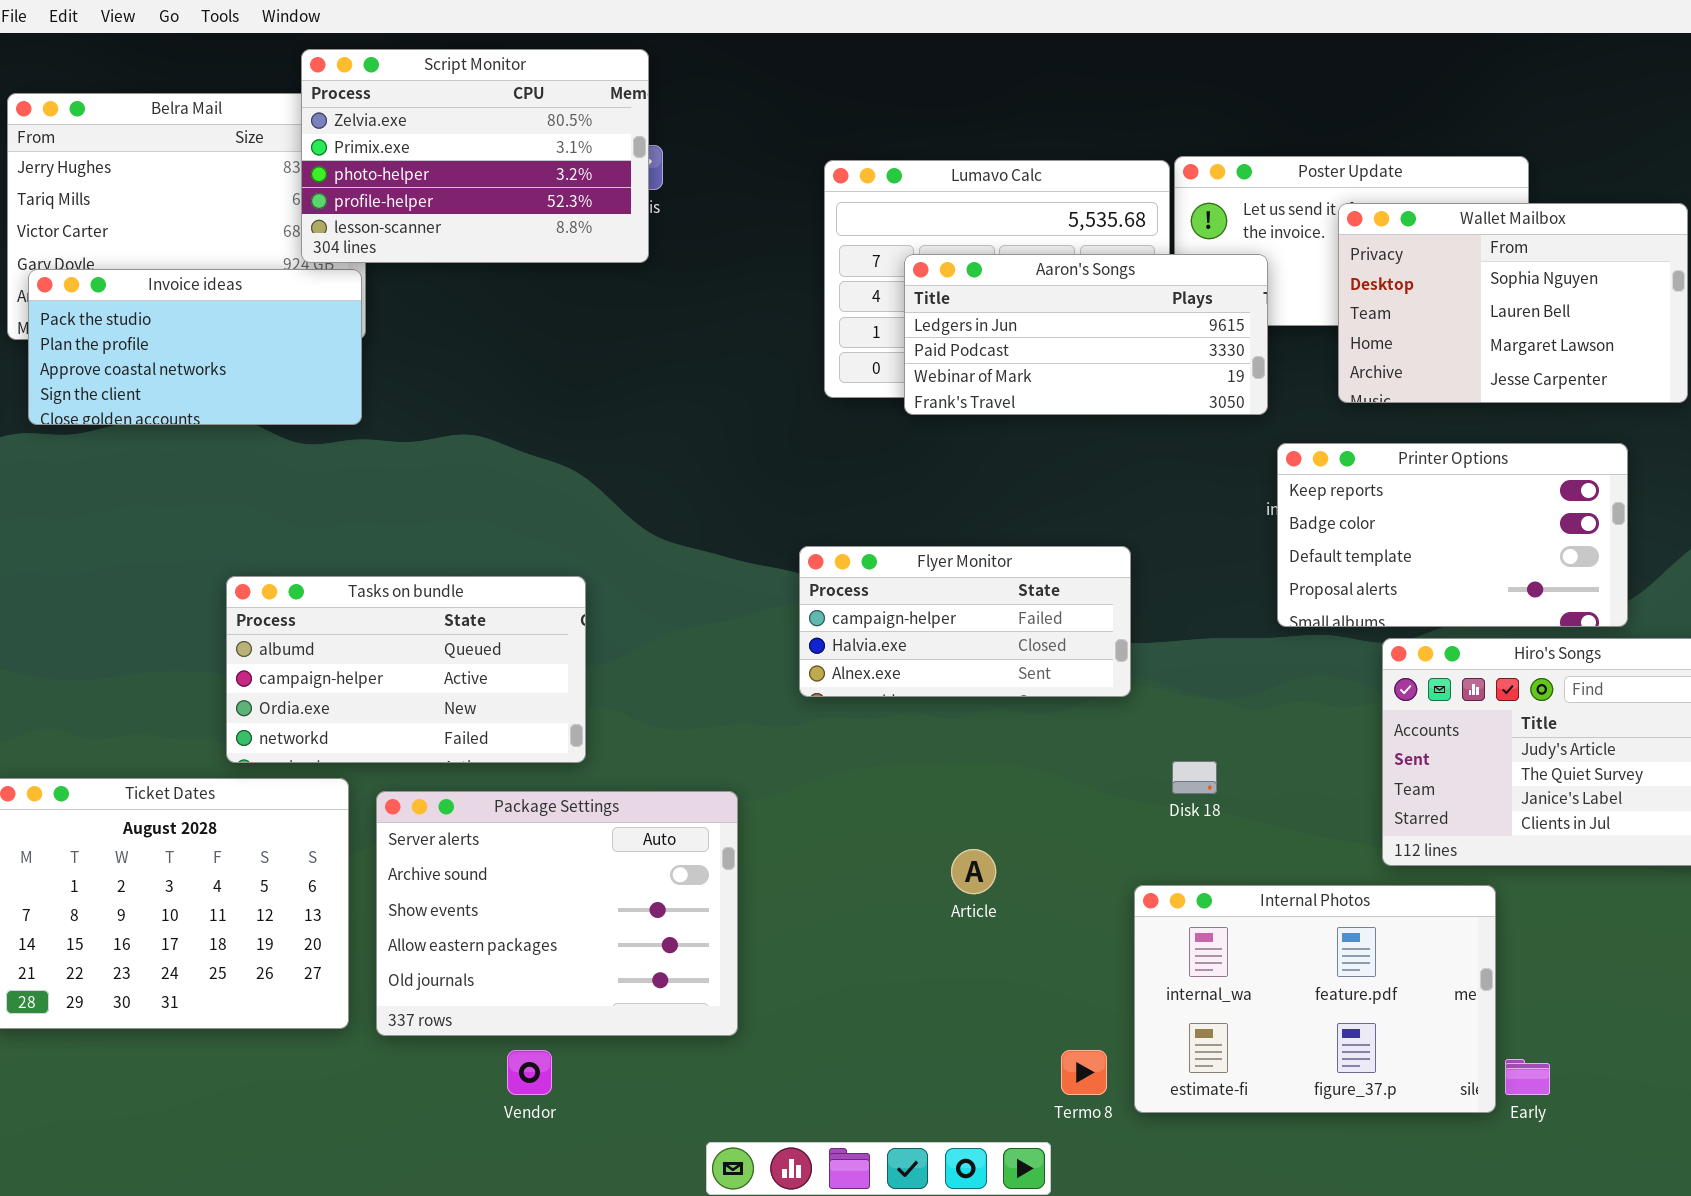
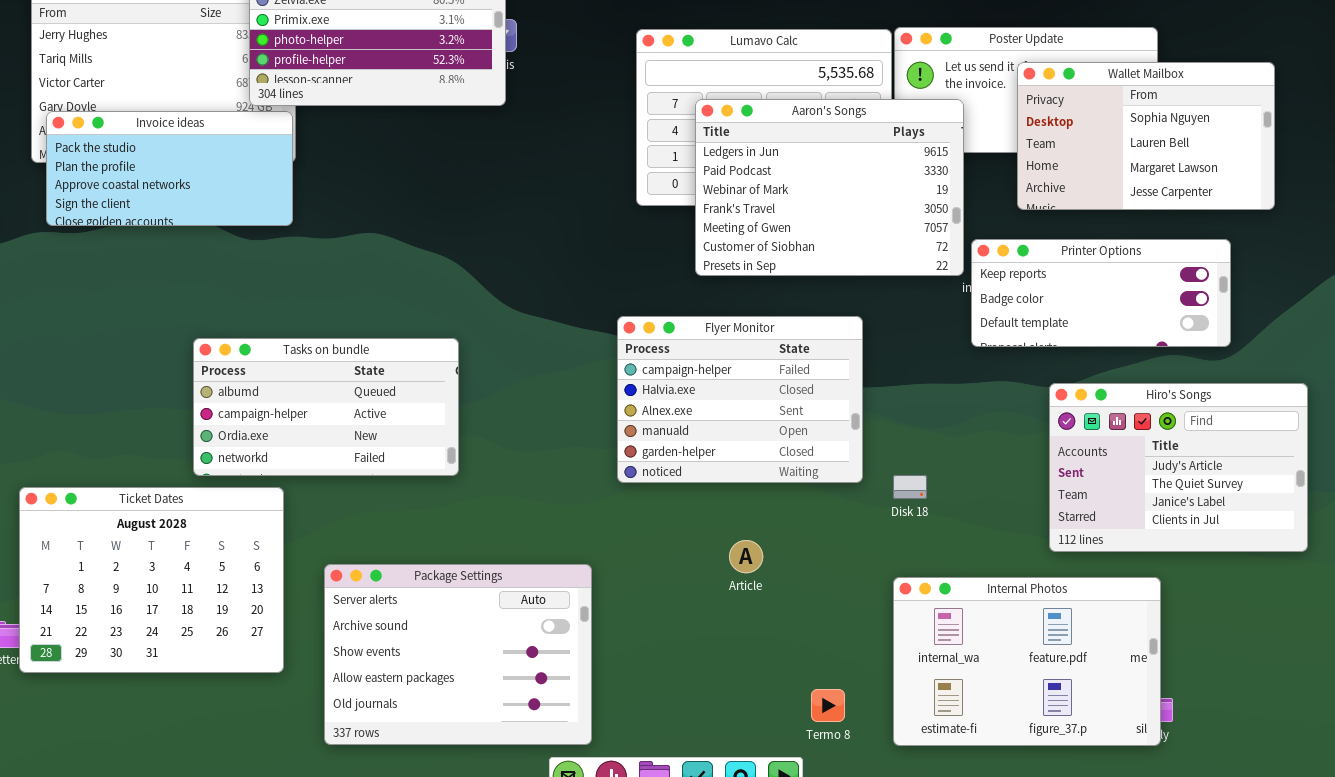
Aaron's Songs: [904,254,1268,415] -> [695,99,964,276], resized
Printer Options: [1277,443,1628,627] -> [971,239,1231,347], resized
Flyer Monitor: [799,546,1131,697] -> [617,316,863,483], resized
Package Settings: [376,791,738,1036] -> [324,564,592,745], moved
Internal Photos: [1134,885,1496,1113] -> [893,577,1161,746], moved

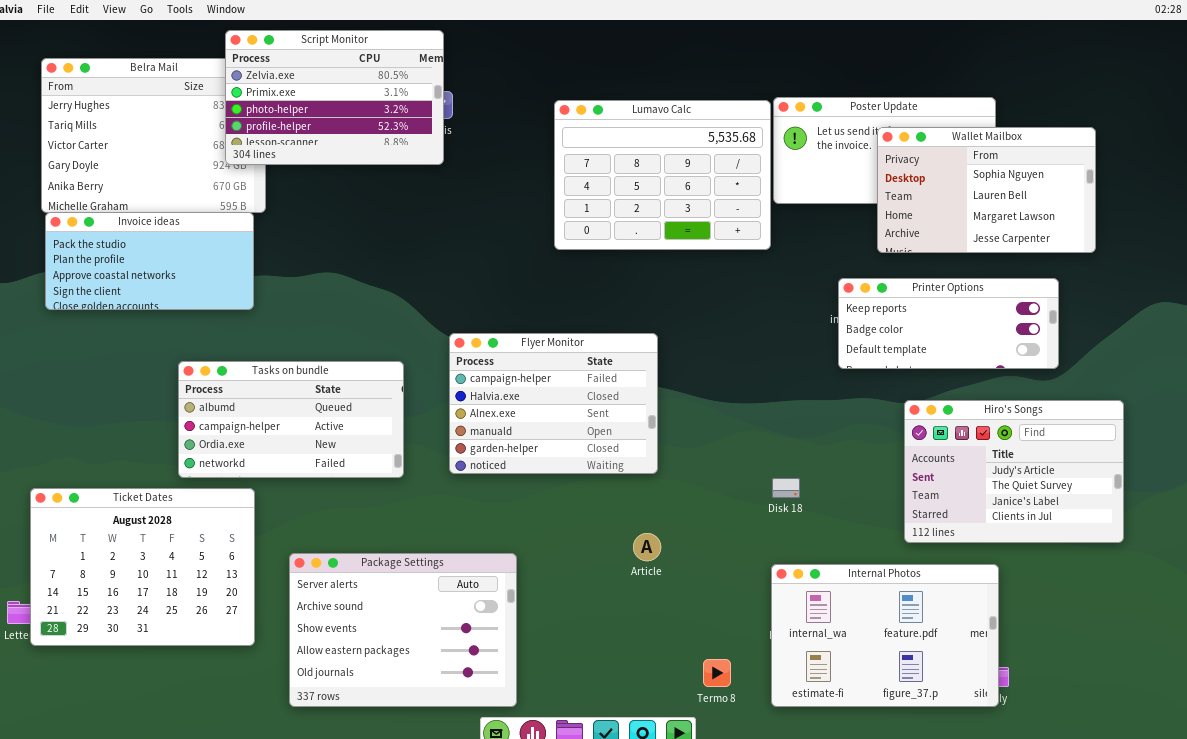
Aaron's Songs: [695,99,964,276] -> none, closed
Invoice ideas: [46,111,293,226] -> [45,212,254,310], moved
Flyer Monitor: [617,316,863,483] -> [449,333,658,474], moved

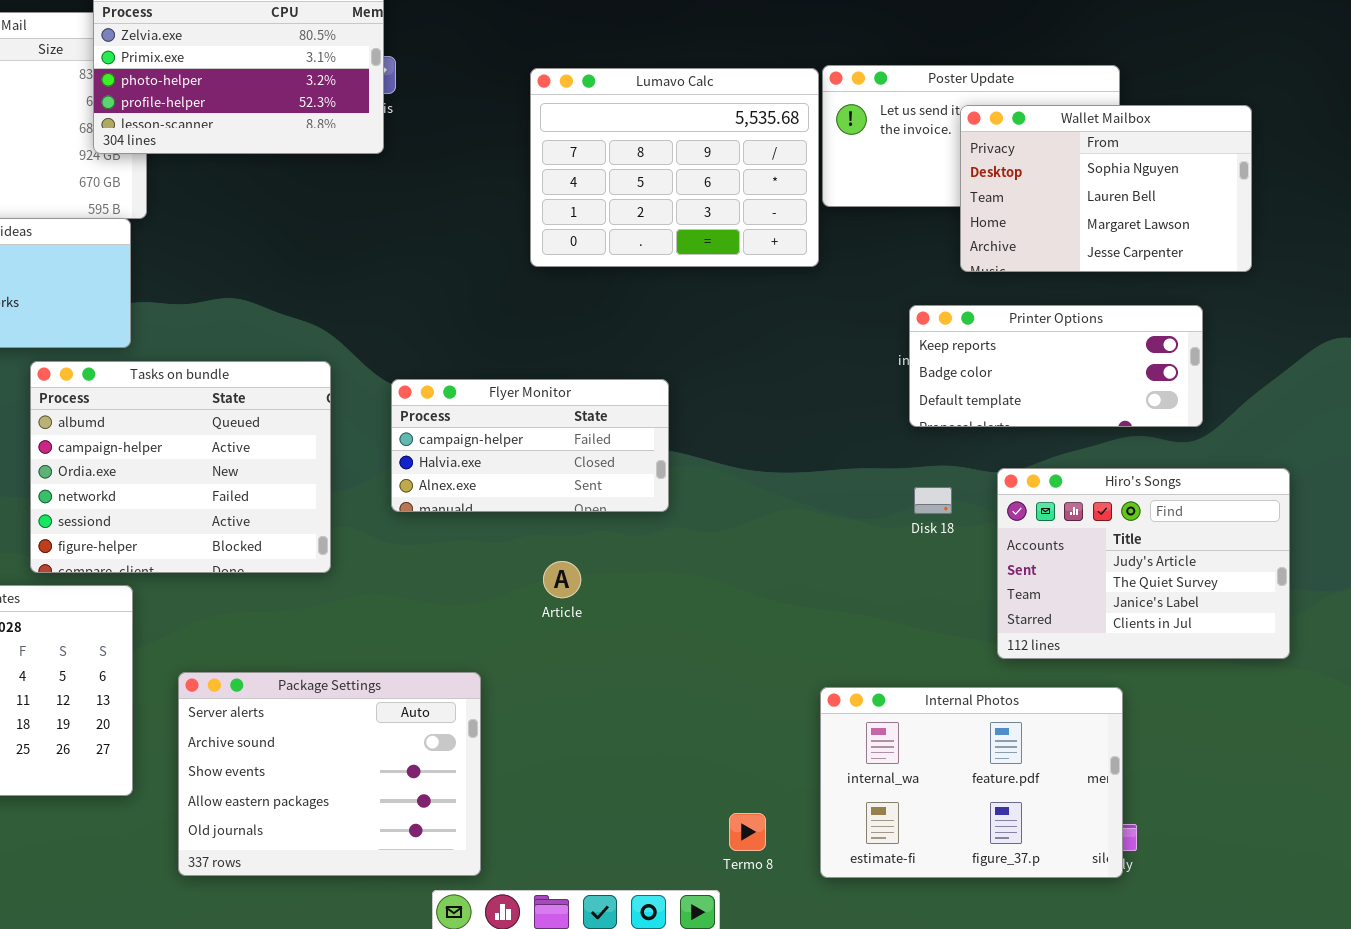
Flyer Monitor: [449,333,658,474] -> [391,379,669,512], resized
Tasks on bundle: [178,361,404,478] -> [30,361,331,573], resized
Disk 18: [772,478,800,498] -> [914,487,952,514], moved
Article: [633,533,661,561] -> [543,561,581,598], moved

